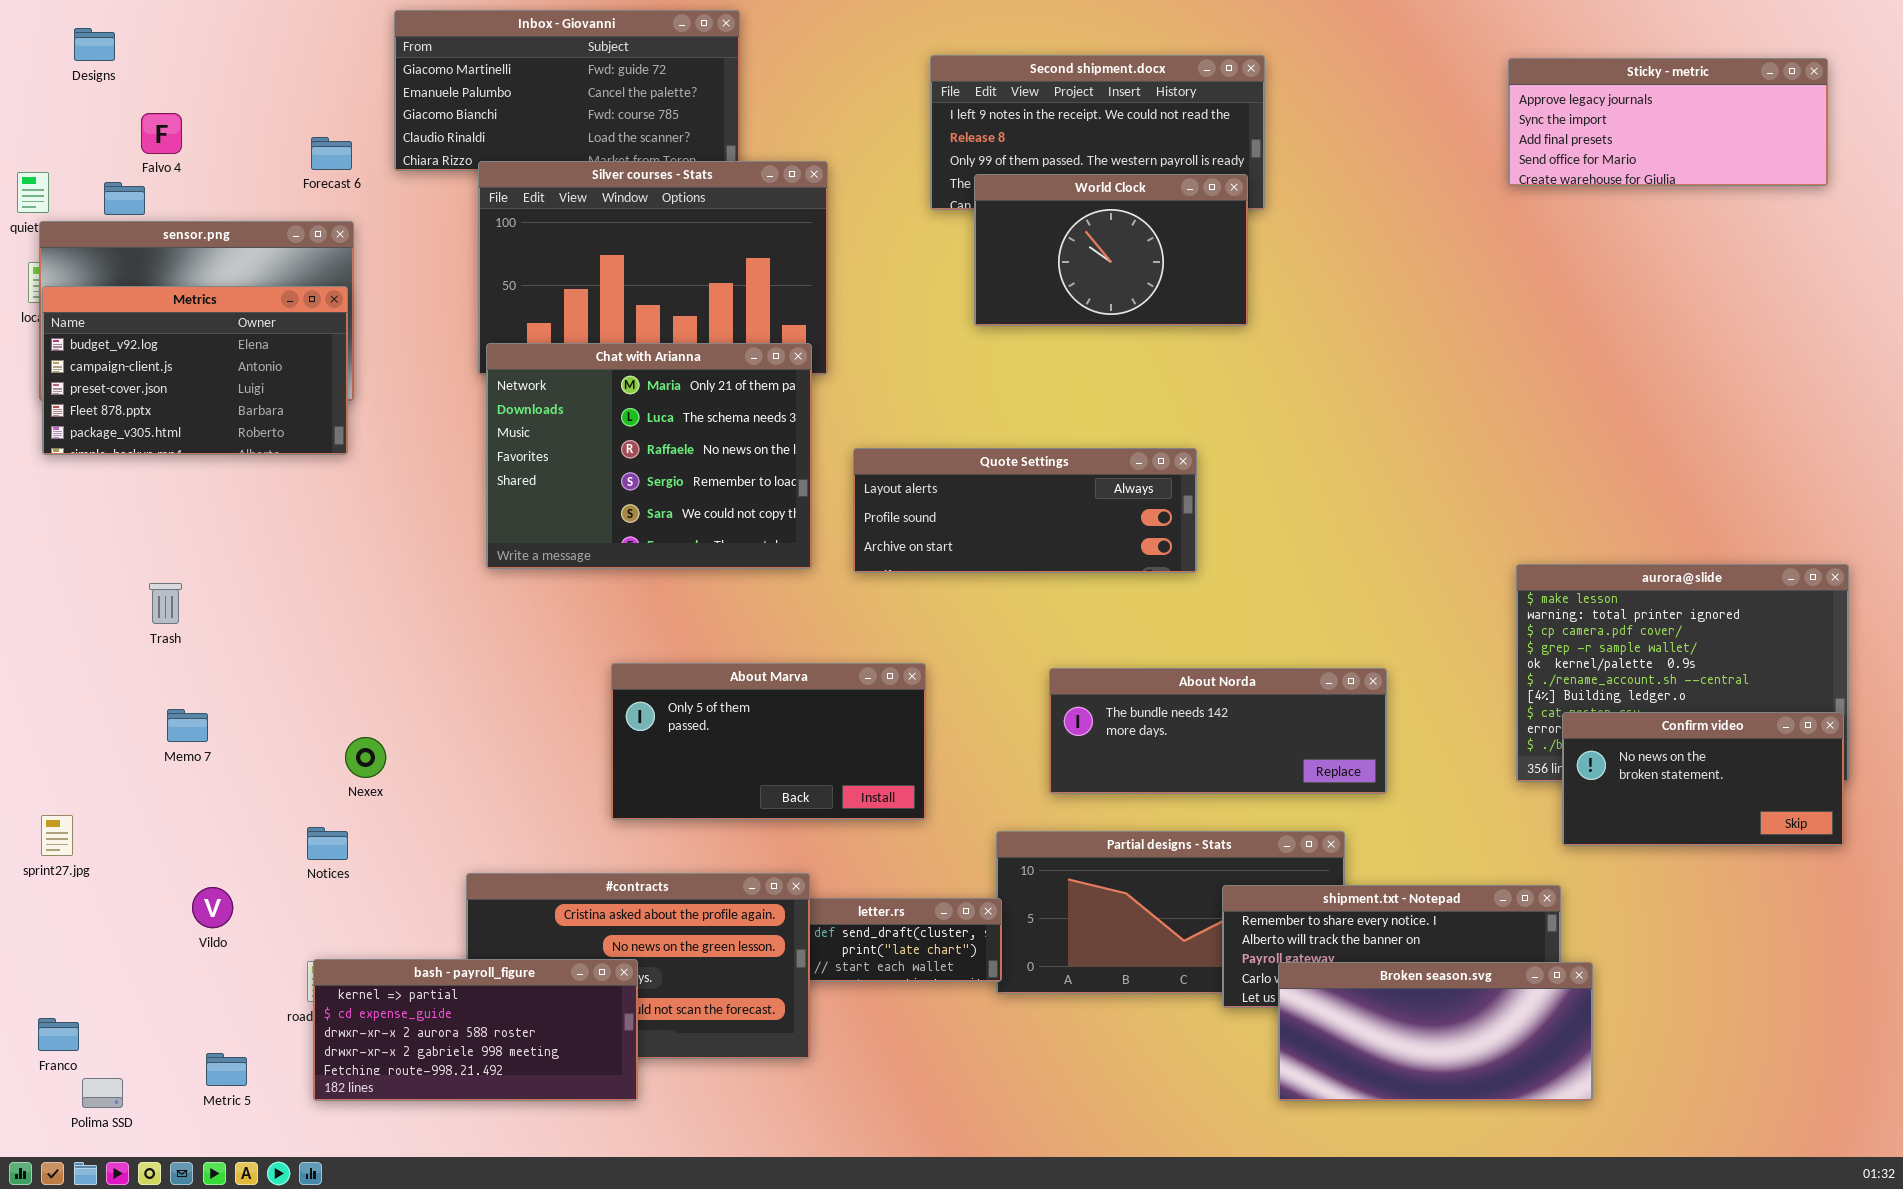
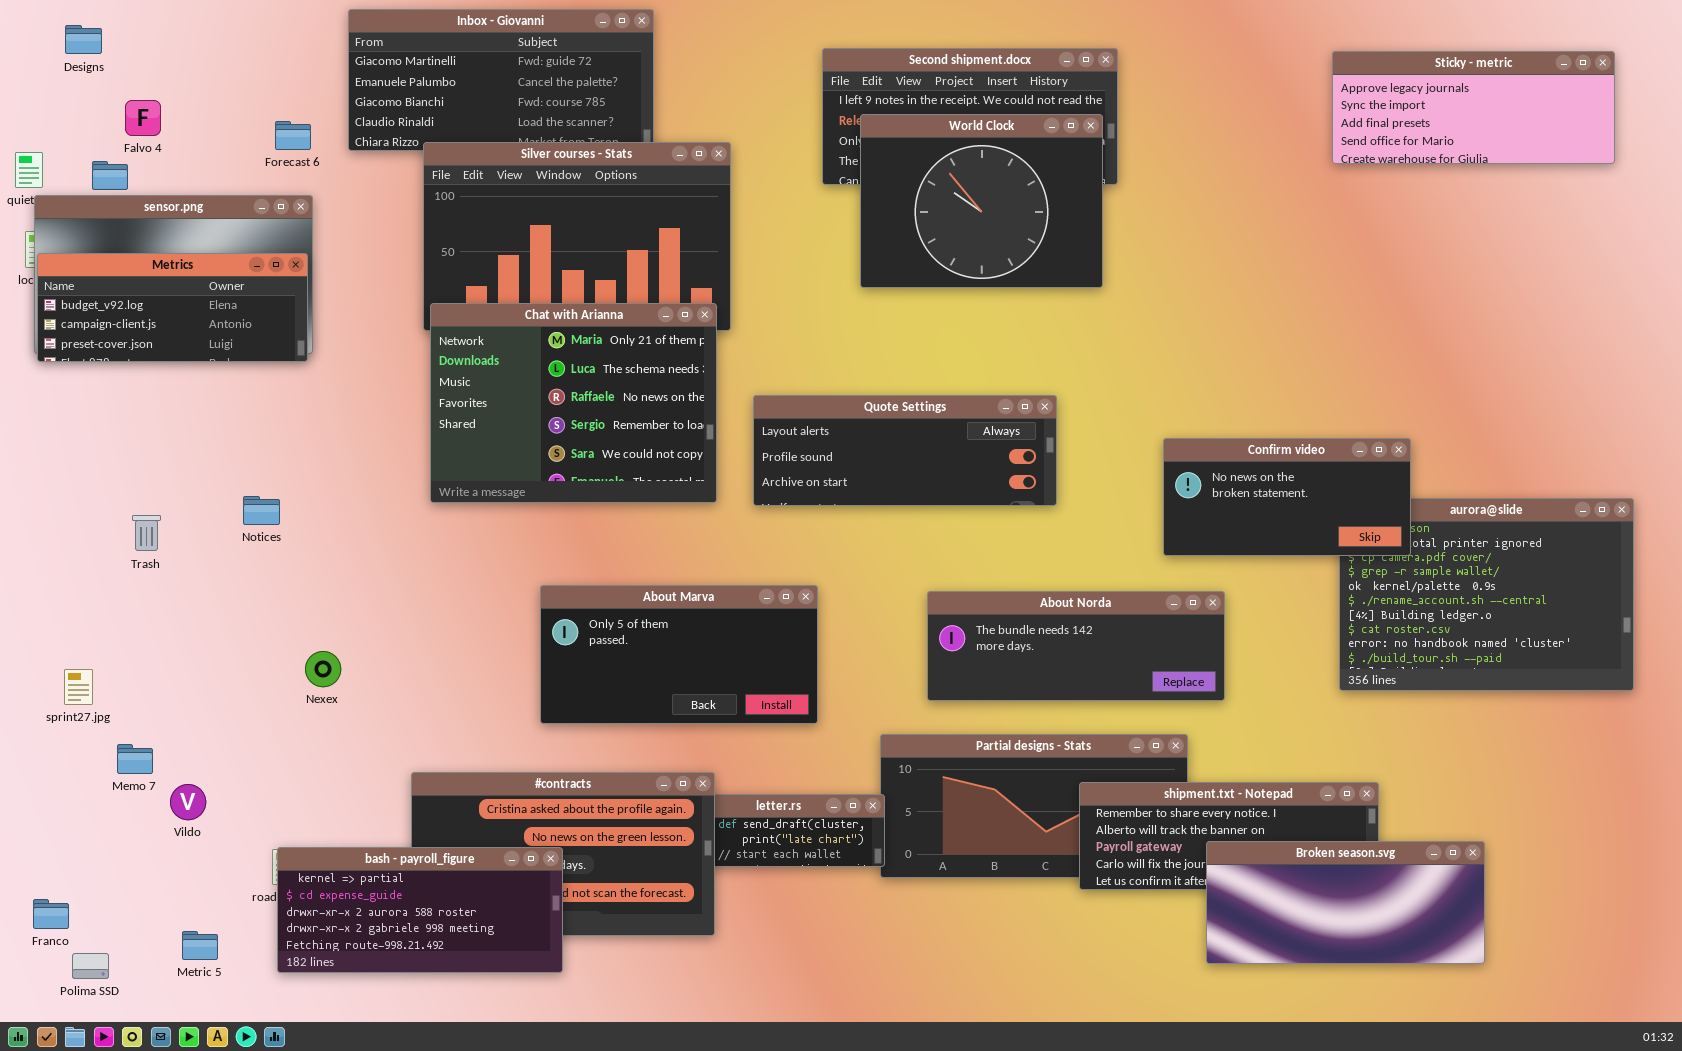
World Clock: [974,174,1248,326] -> [860,114,1103,288], resized
Metrics: [42,286,348,455] -> [37,253,308,362], resized
Memo 7: [167,709,208,742] -> [117,744,153,774], moved
Confirm video: [1562,712,1844,846] -> [1163,438,1411,556], moved
sprint27.jpg: [41,815,73,856] -> [64,669,93,705], moved
Notices: [307,827,348,860] -> [243,496,280,525], moved
Broken season.svg: [1278,962,1593,1101] -> [1206,841,1485,964], moved

